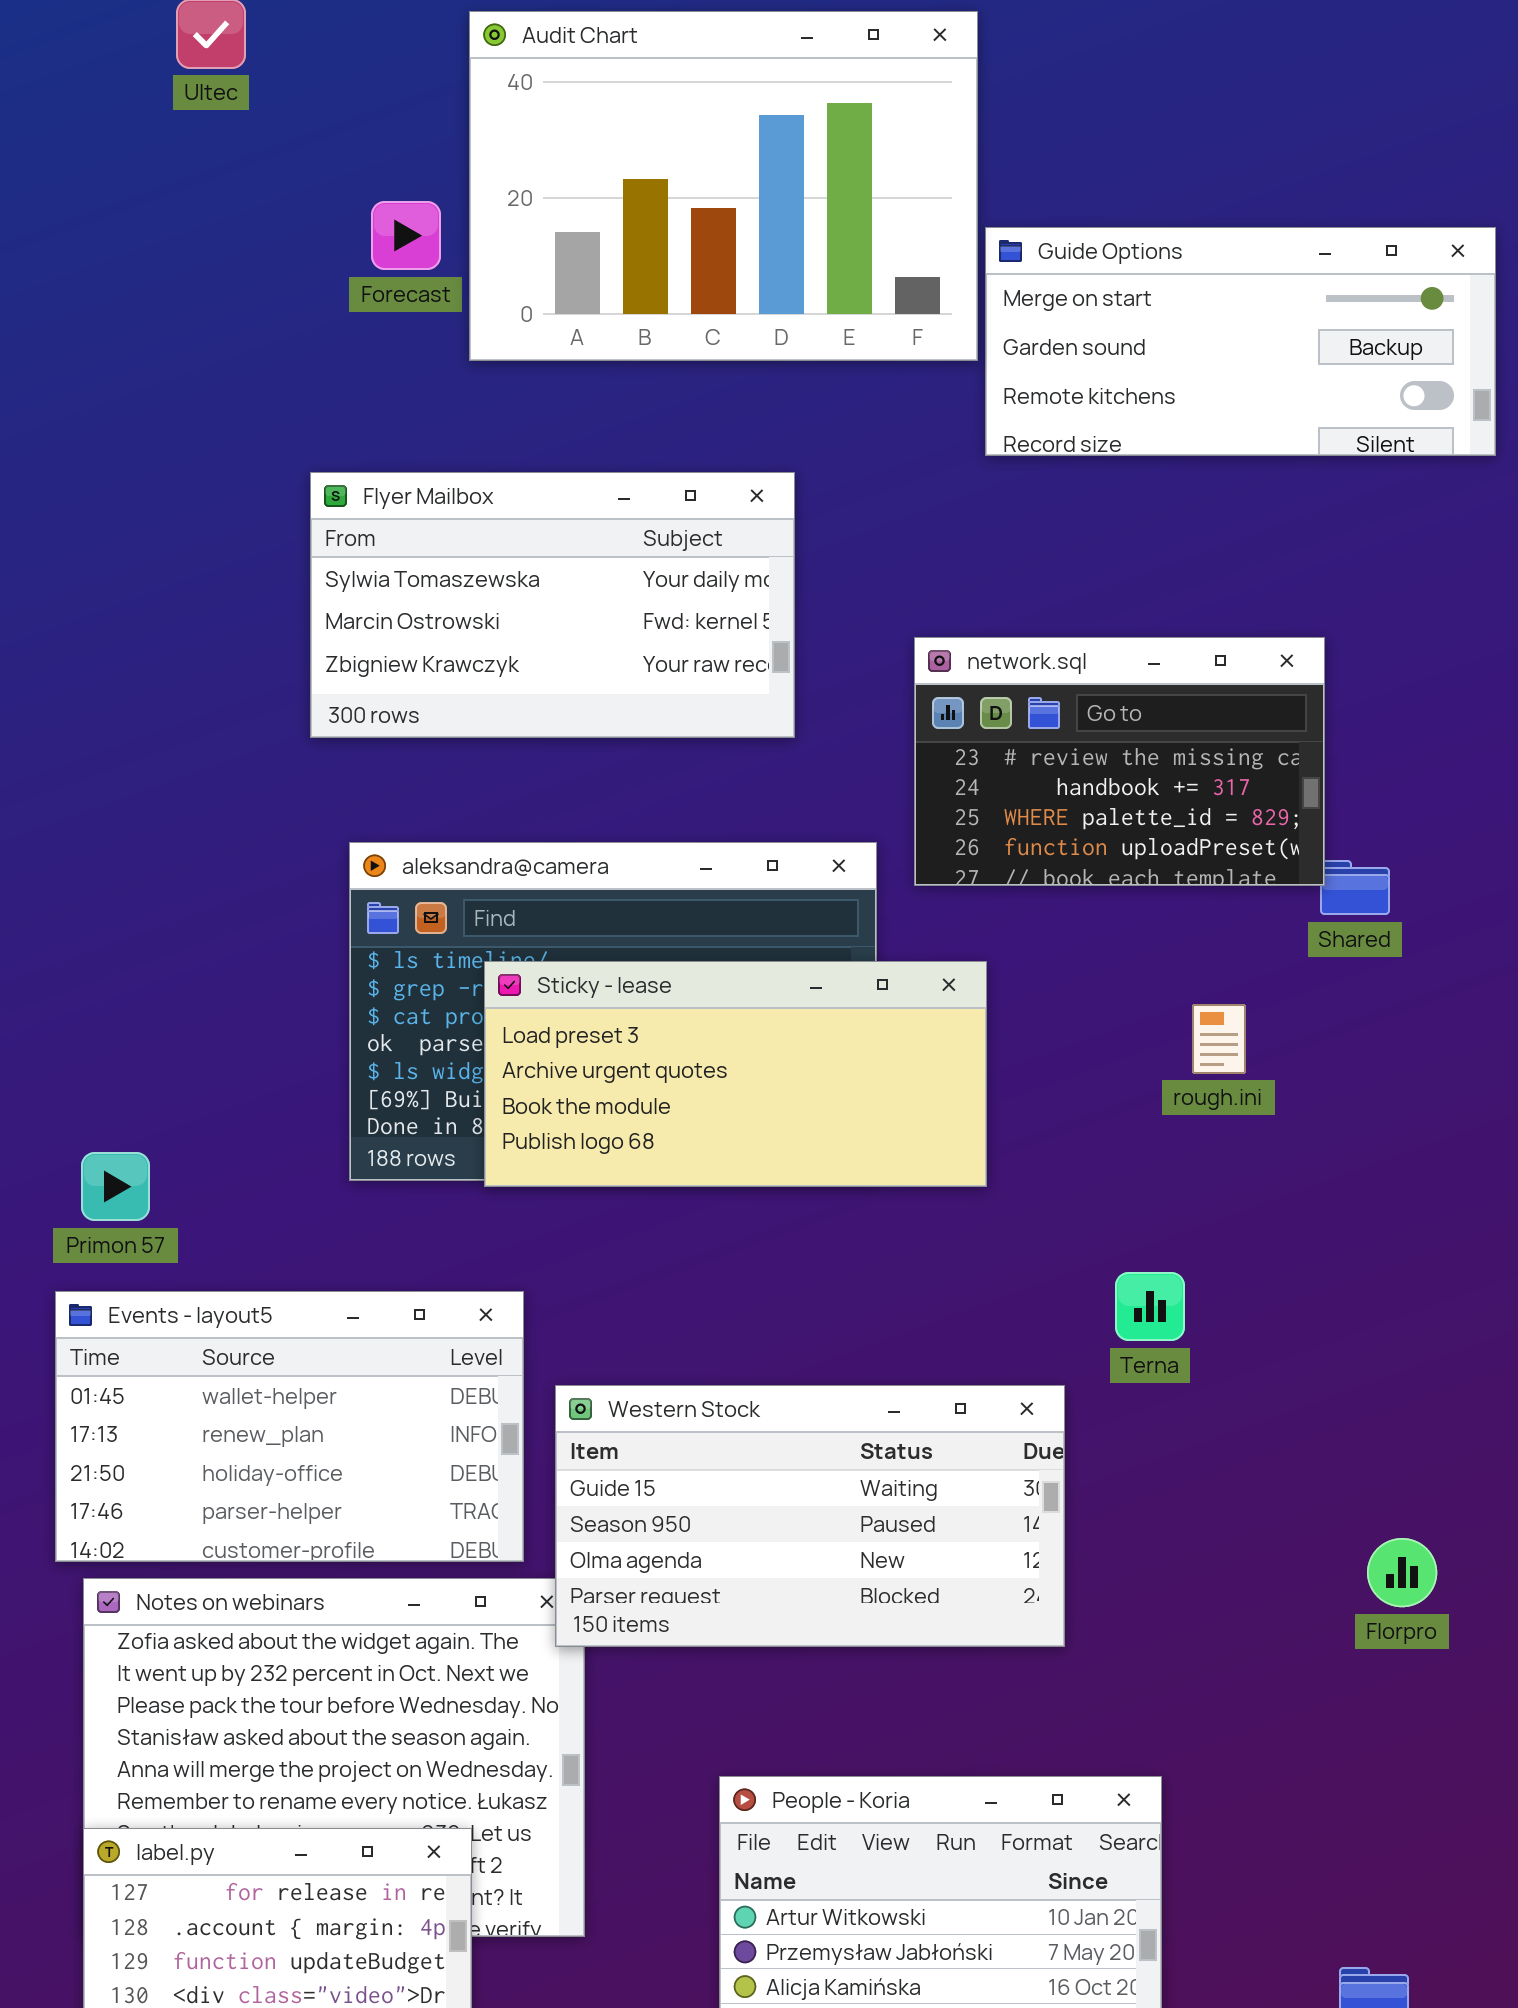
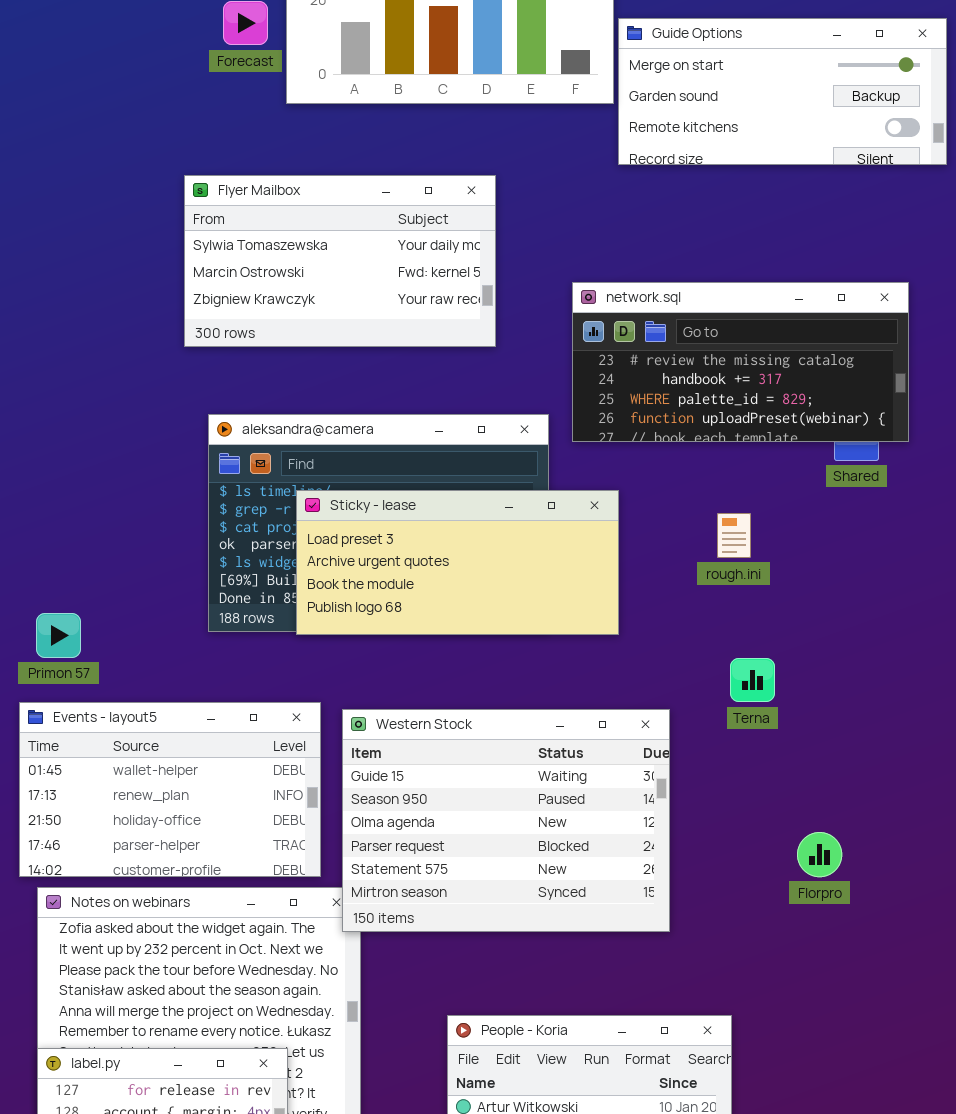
network.sql: [914,637,1325,886] -> [572,282,909,442], resized
rough.ini: [1192,1004,1246,1074] -> [717,513,751,558], moved
Terna: [1115,1272,1185,1341] -> [730,658,775,702], moved
Western Stock: [555,1385,1065,1647] -> [342,709,670,932], resized
Florpro: [1367,1538,1437,1607] -> [797,832,842,877], moved

